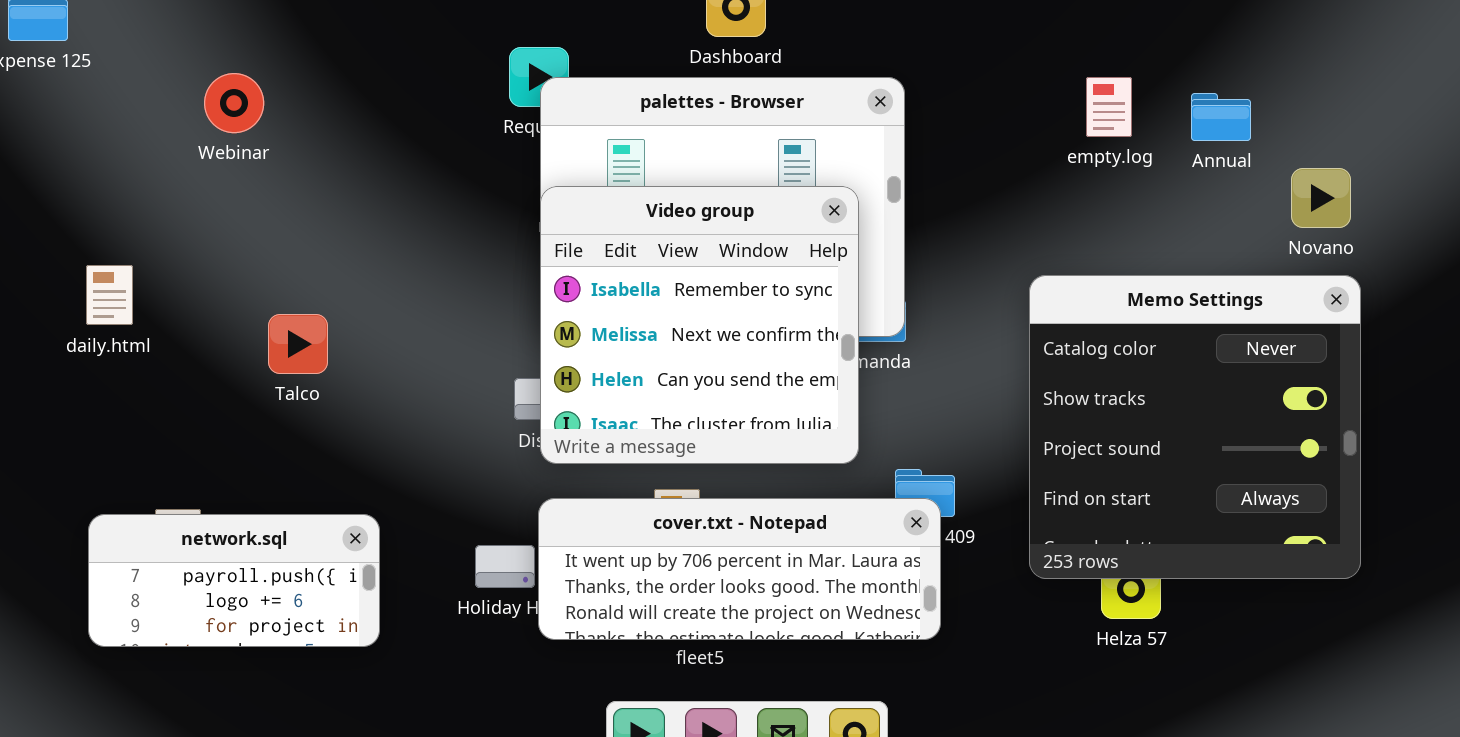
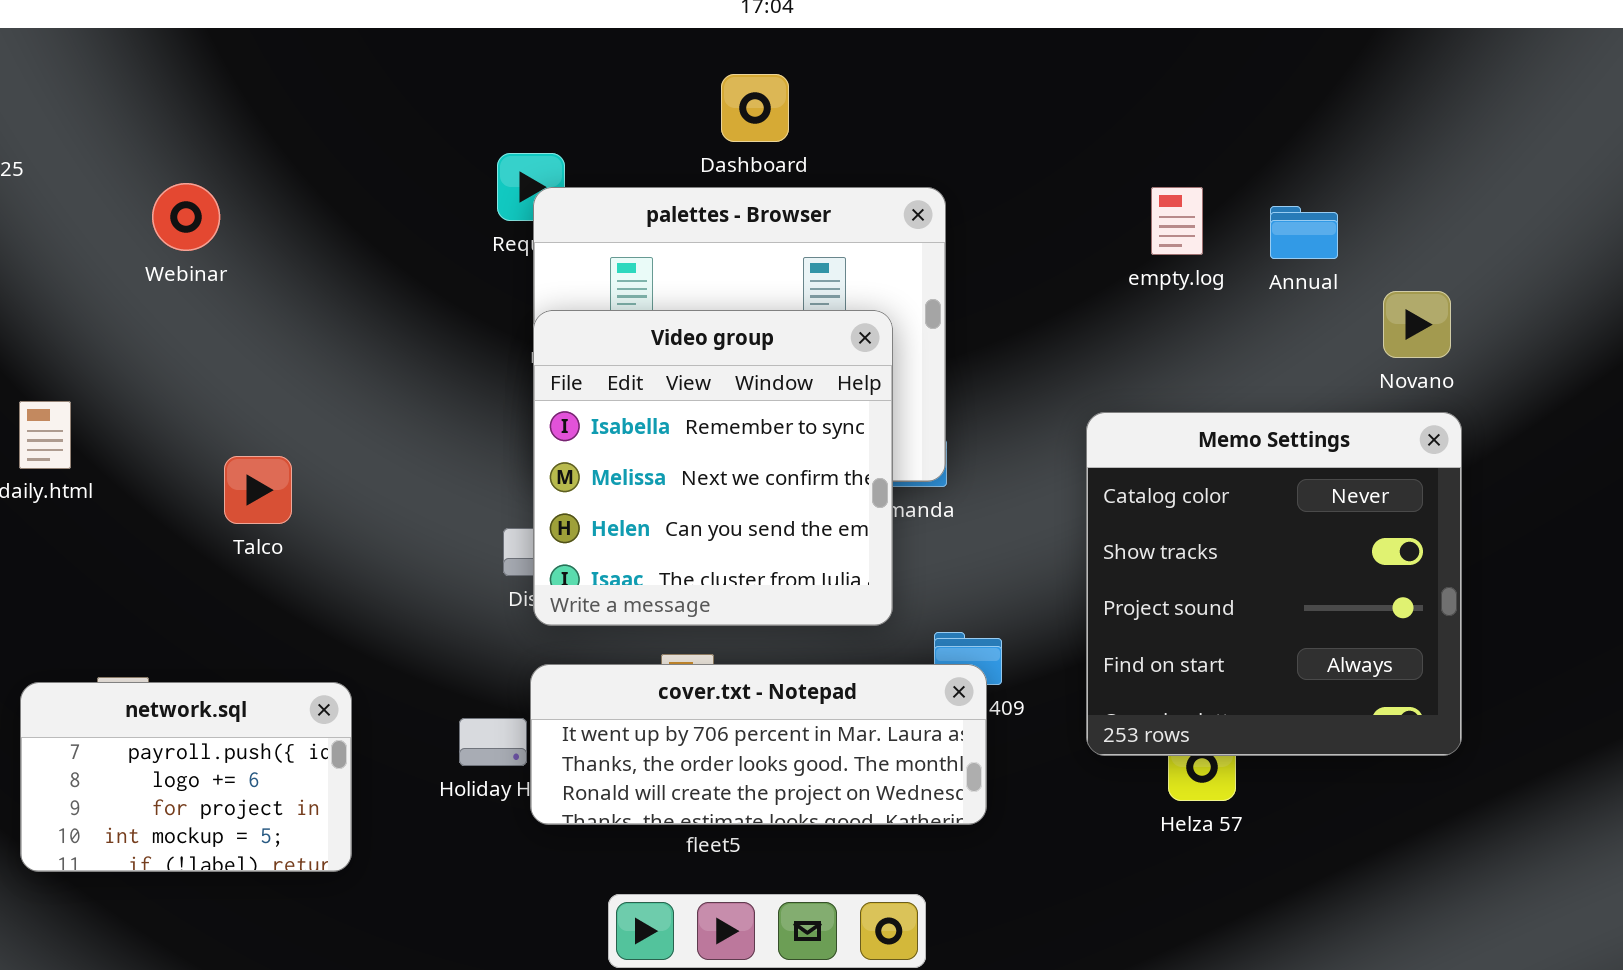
network.sql: [88,514,380,647] -> [20,682,352,872], resized

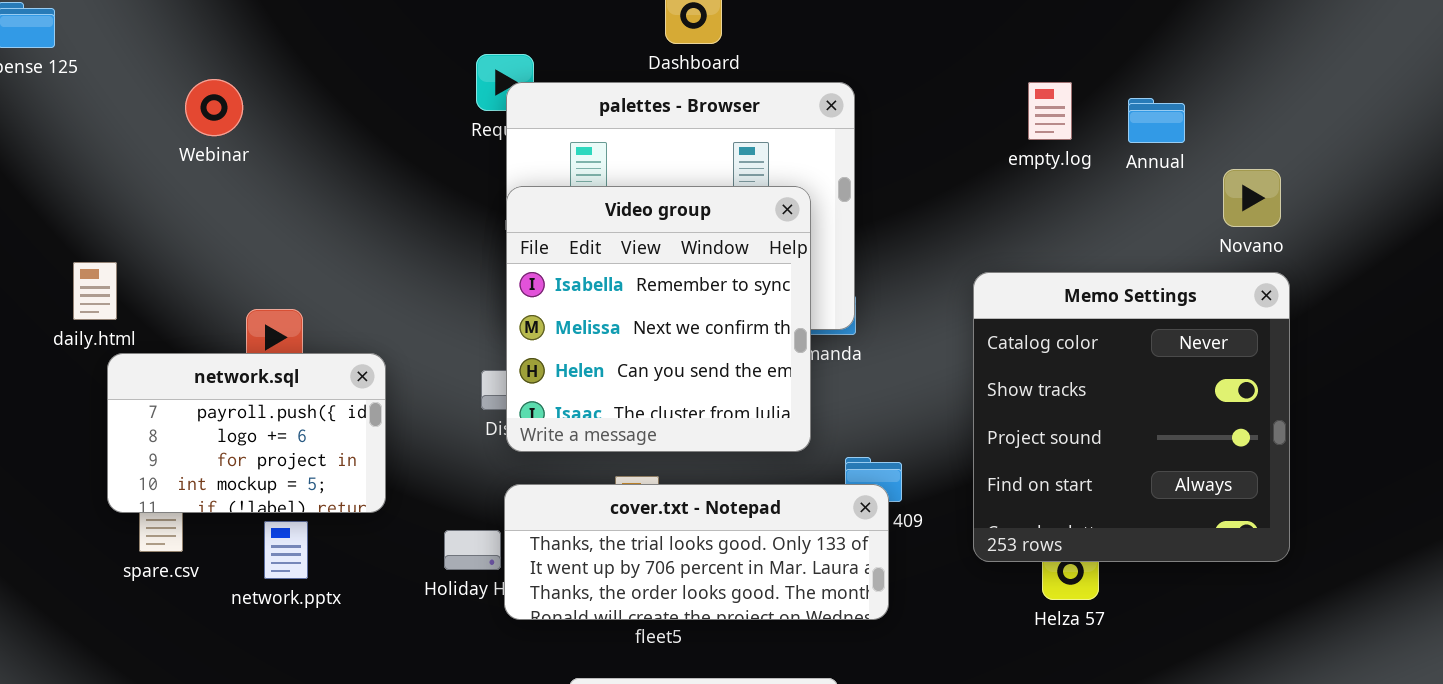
cover.txt - Notepad: [530,664,987,825] -> [504,484,889,620], scrolled up 1 row
network.sql: [20,682,352,872] -> [107,353,386,513], moved

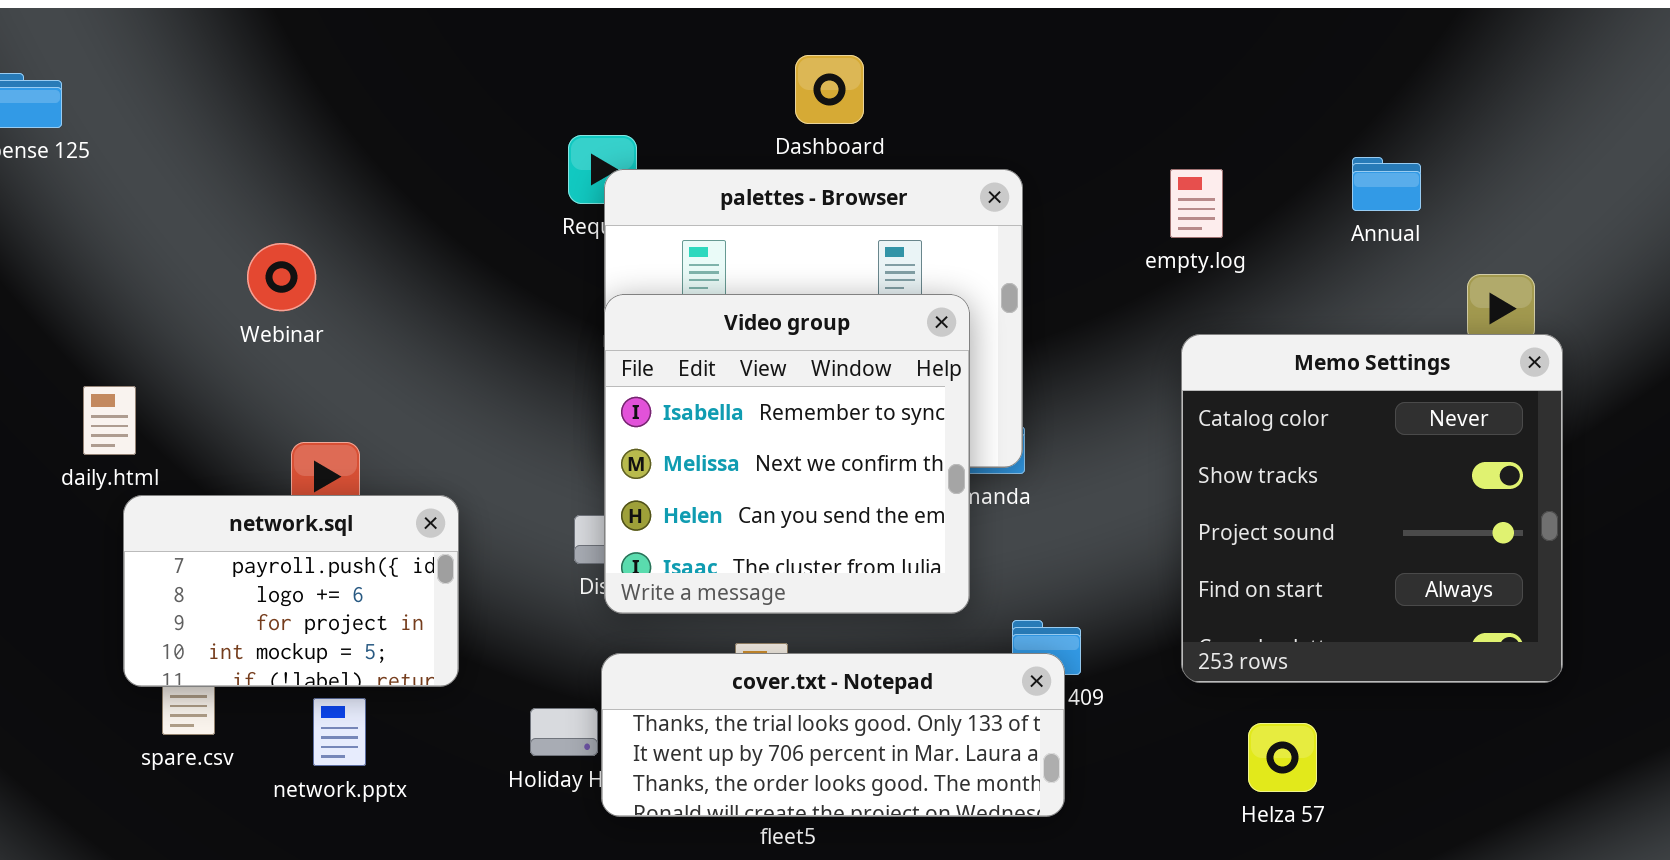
Webinar: [185,79,243,136] -> [247,243,316,311], moved
empty.log: [1028,82,1072,140] -> [1170,169,1223,238], moved
Annual: [1128,98,1185,143] -> [1352,157,1421,211], moved
Memo Settings: [973,272,1290,562] -> [1181,334,1563,683], moved

